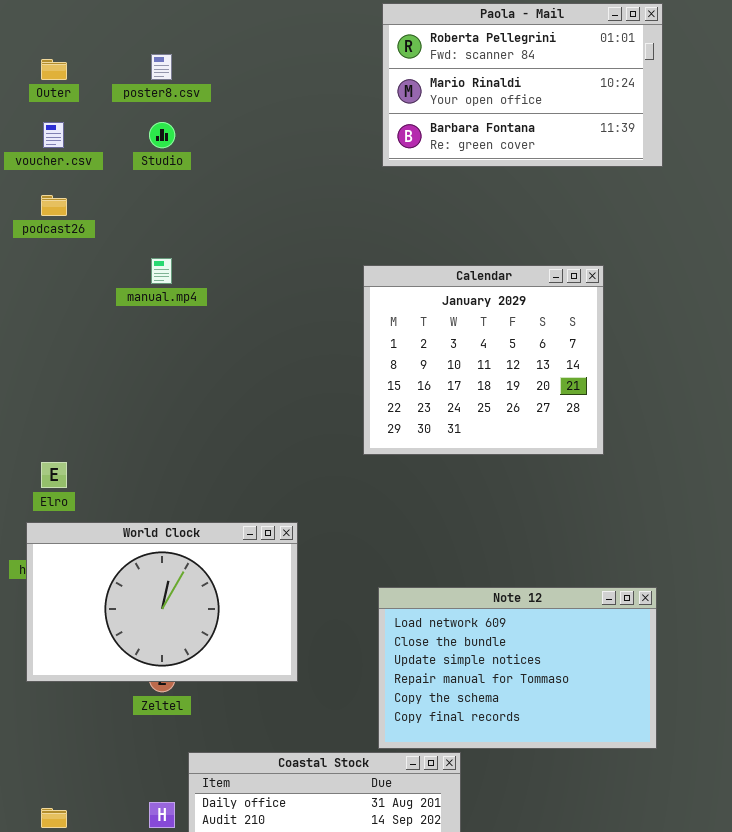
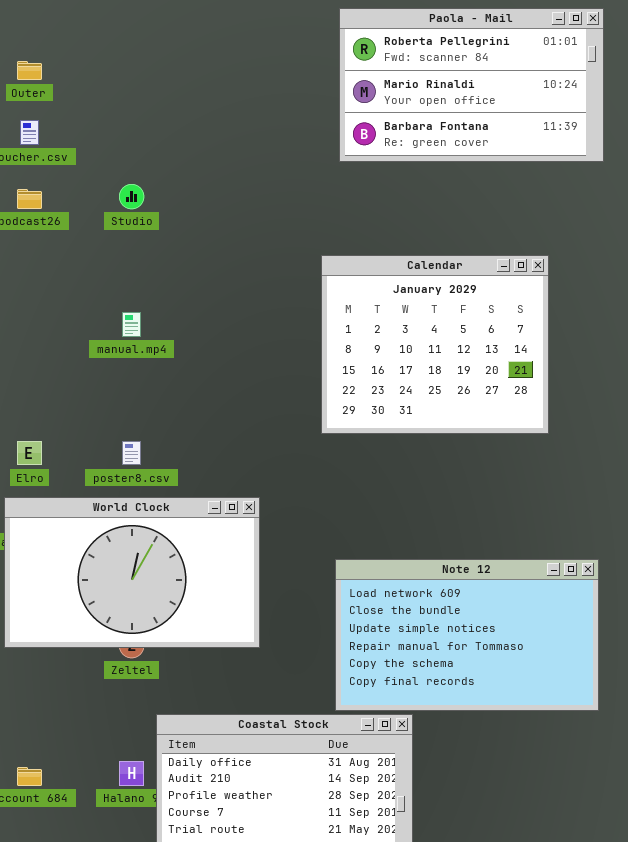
poster8.csv: [151,54,172,80] -> [122,441,141,465], moved
Studio: [149,122,175,148] -> [119,184,144,209], moved
manual.mp4: [151,258,172,284] -> [122,312,141,337], moved

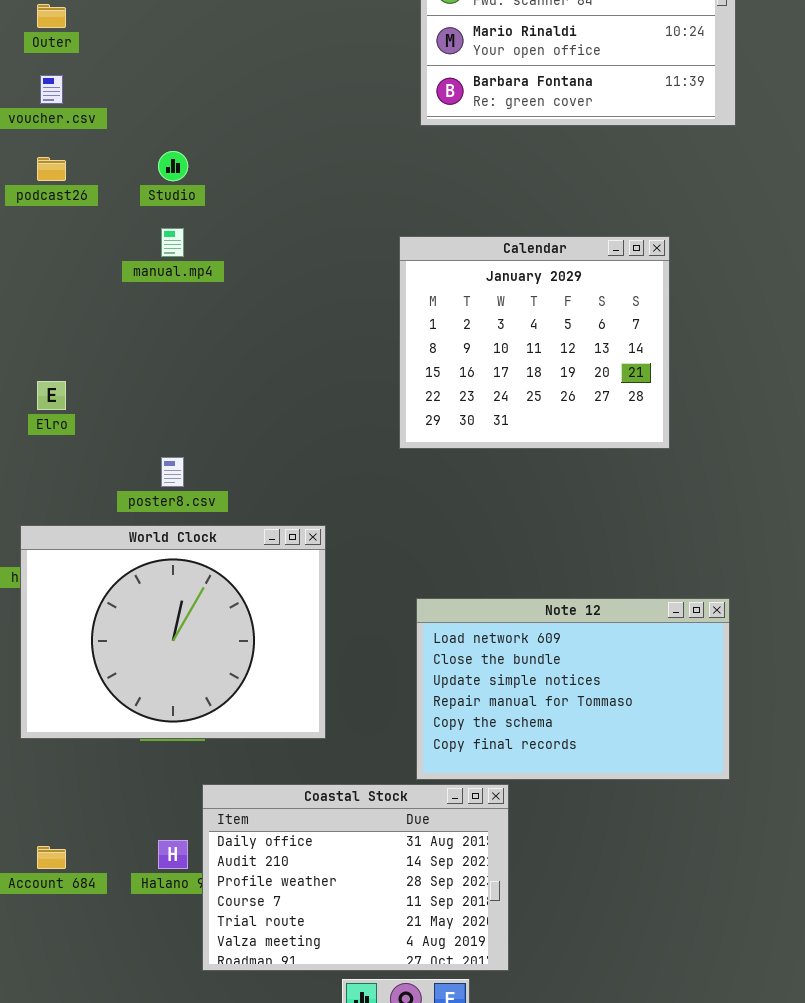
manual.mp4: [122,312,141,337] -> [161,228,184,257], moved
Elro: [17,441,42,465] -> [37,381,66,410], moved
World Clock: [4,497,260,648] -> [20,525,326,739], resized

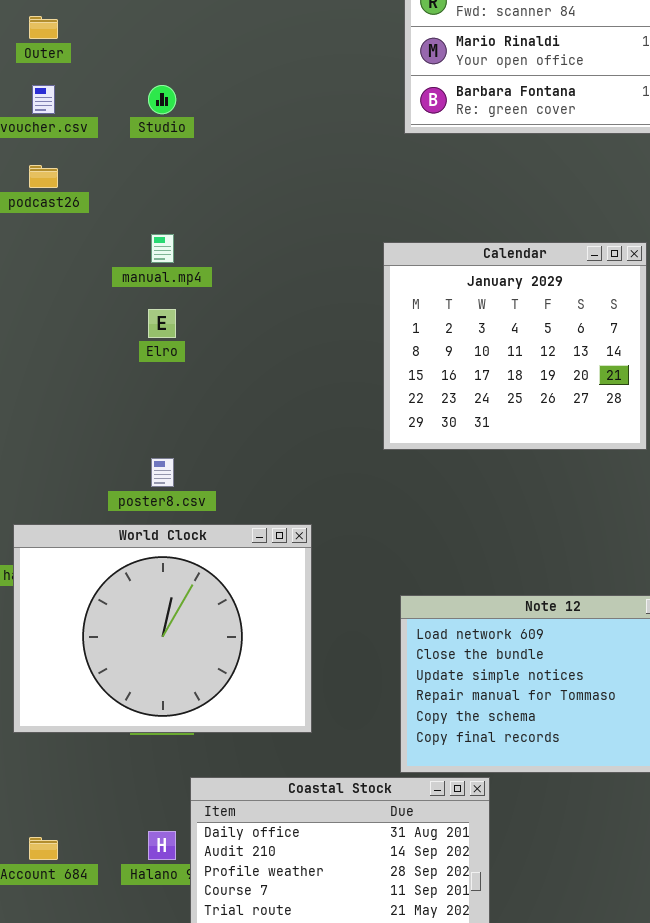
Studio: [158,151,188,181] -> [148,85,176,114], moved
Elro: [37,381,66,410] -> [148,309,176,338], moved

